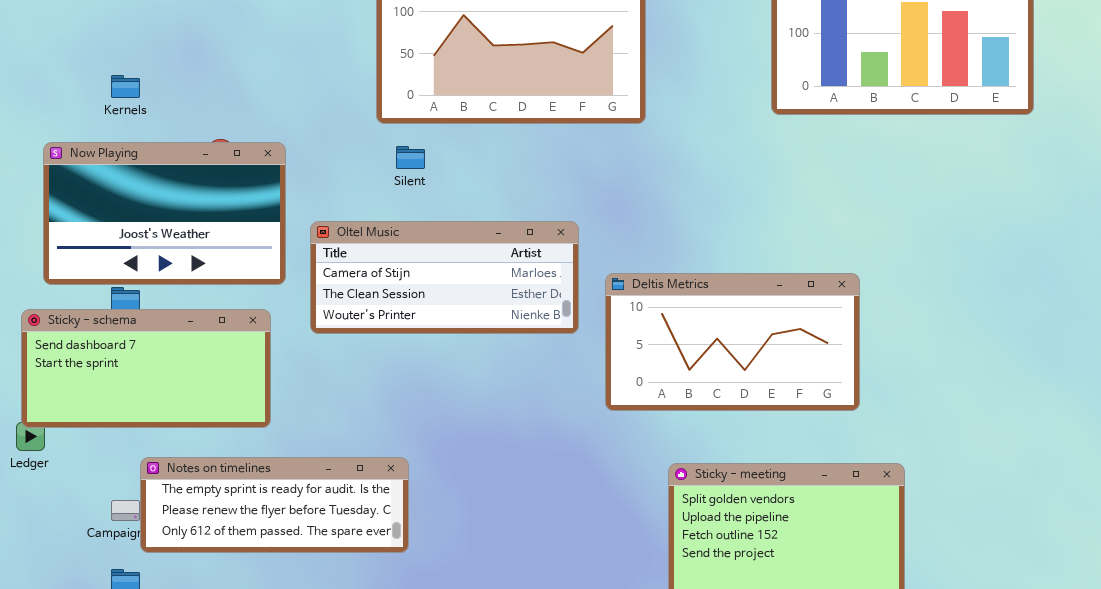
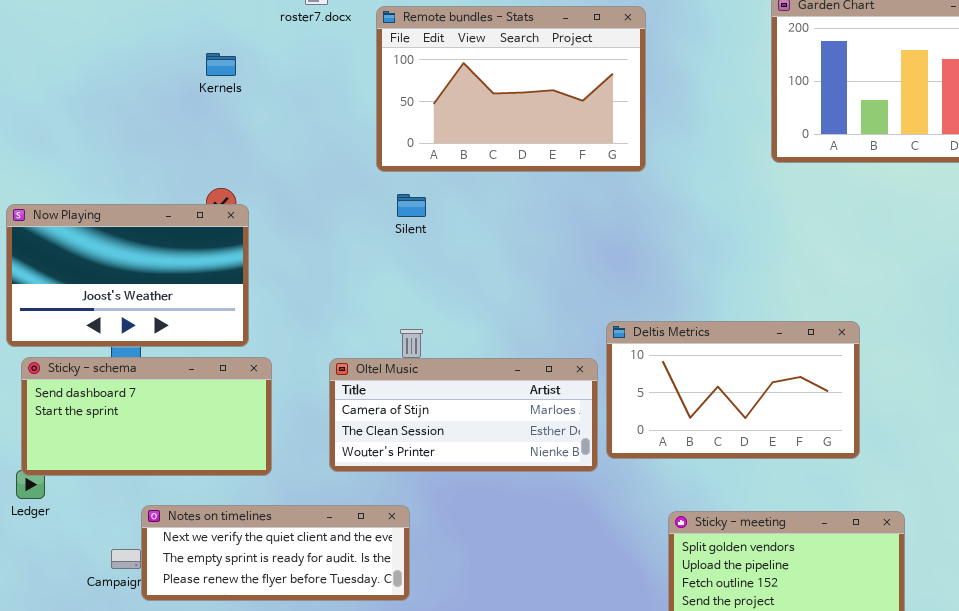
Kernels: [111,75,140,98] -> [206,53,236,76], moved
Now Playing: [43,142,286,285] -> [6,204,249,347], moved
Oltel Music: [310,221,579,334] -> [329,358,598,472], moved
Notes on timelines: [140,457,409,553] -> [141,505,410,601], scrolled up 1 row

